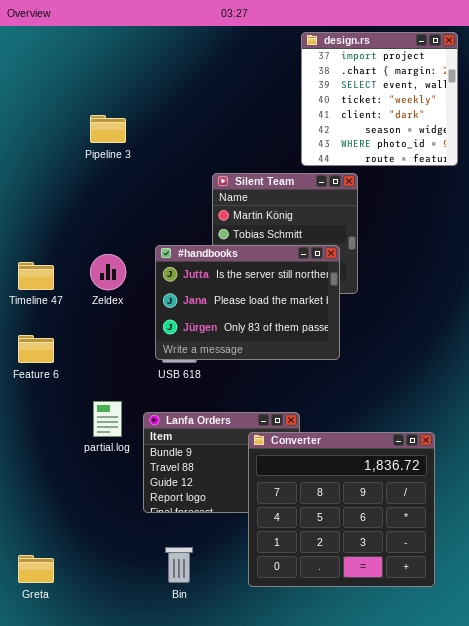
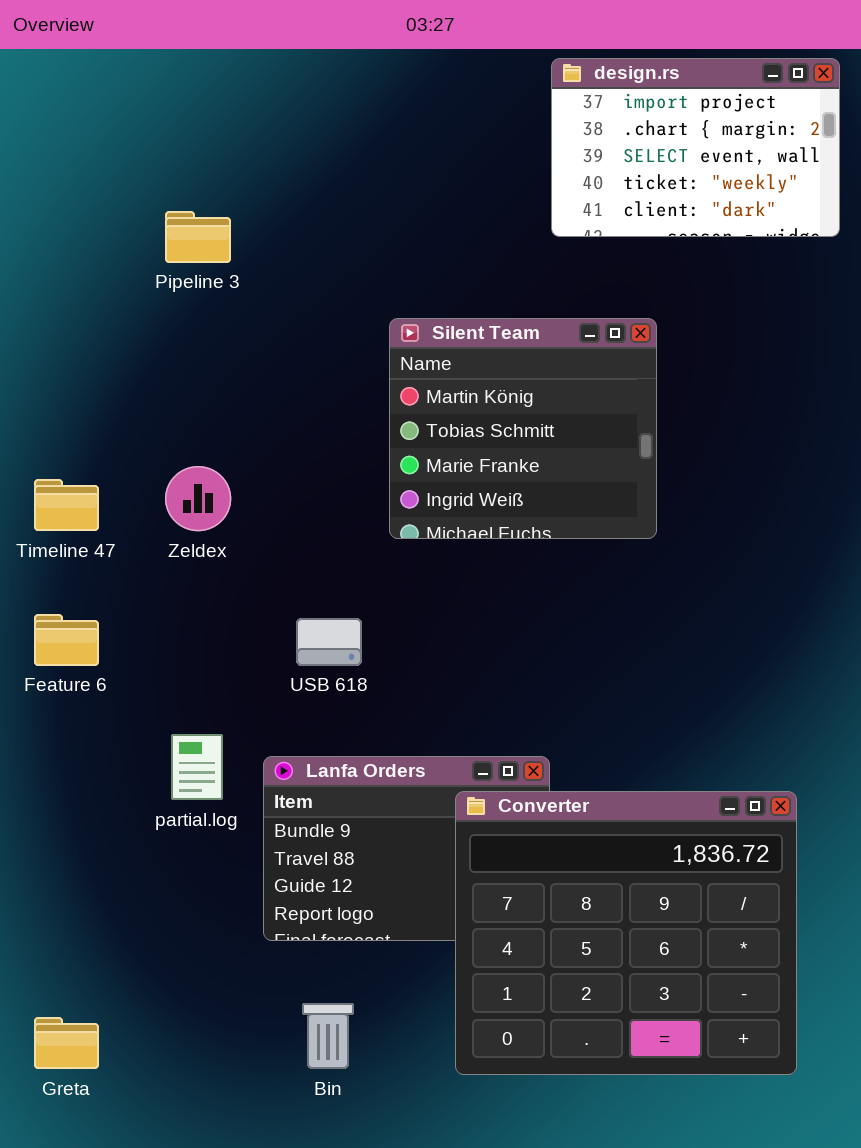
design.rs: [301,32,458,166] -> [551,58,840,237], resized
#handbooks: [155,245,340,360] -> none, closed

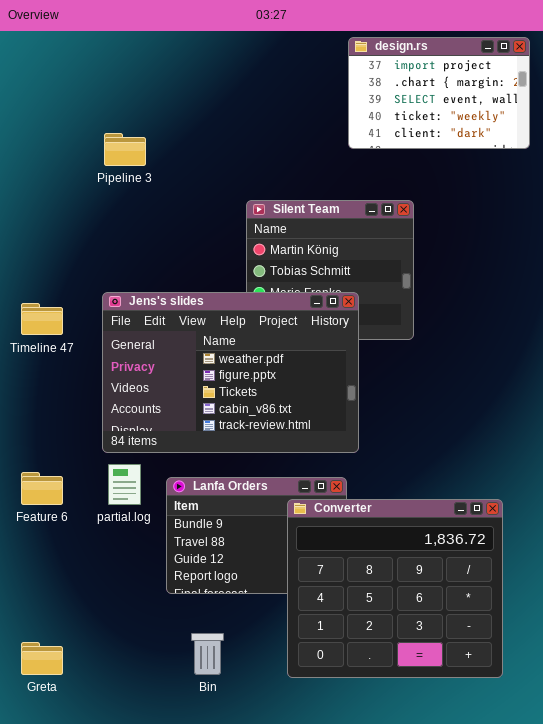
Jens's slides: none -> [102,292,359,453], opened
Feature 6: [34,614,99,666] -> [21,472,63,505], moved

